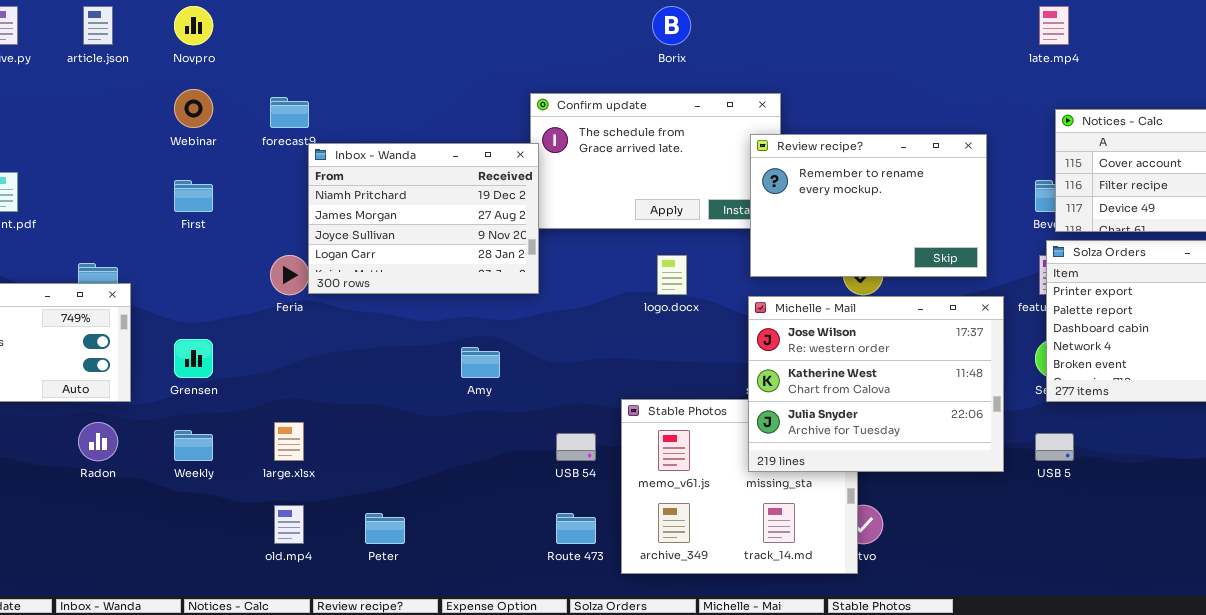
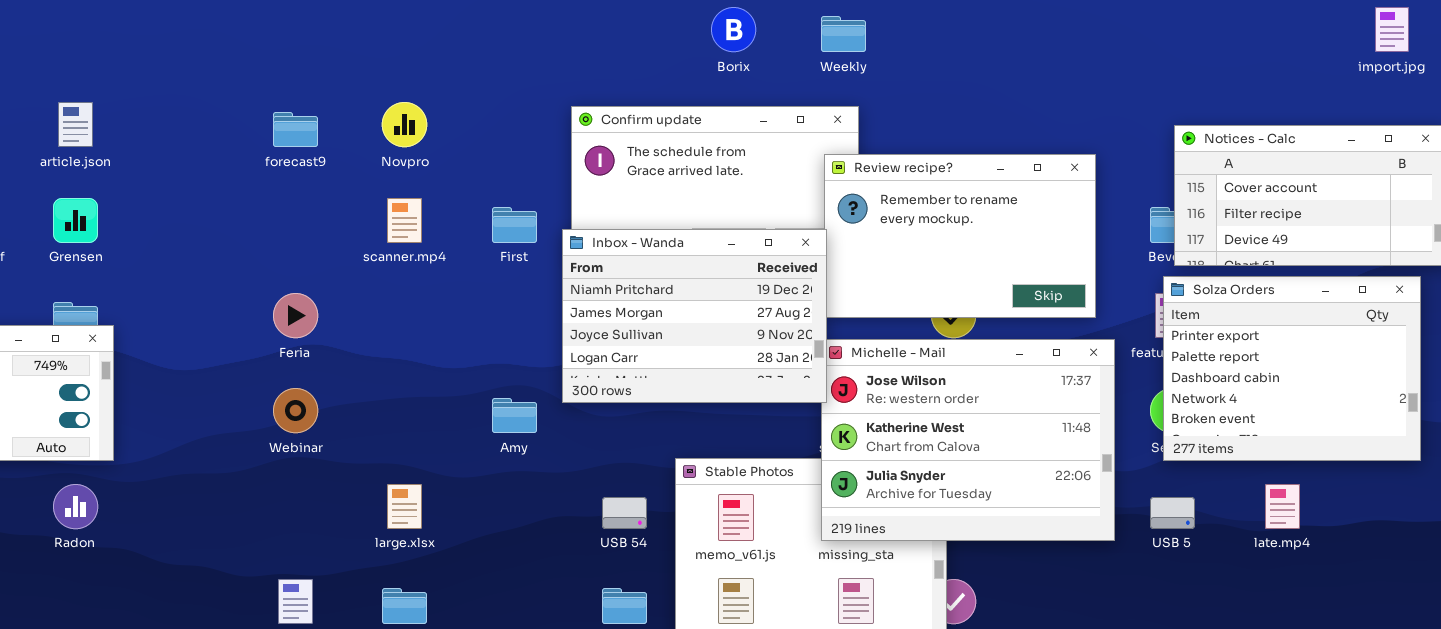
article.json: [83,6,113,45] -> [58,102,93,147], moved
Novpro: [174,6,213,45] -> [382,102,427,147], moved
late.mp4: [1039,6,1069,45] -> [1265,484,1300,529], moved
Webinar: [174,89,213,128] -> [273,388,318,433], moved
Inbox - Wanda: [308,143,539,294] -> [562,229,827,403], moved
First: [174,180,213,212] -> [492,207,537,243], moved
Grensen: [174,339,213,378] -> [53,198,98,243], moved
large.xlsx: [274,422,304,461] -> [387,484,422,529], moved
Weekly: [174,430,213,461] -> [821,16,866,52], moved

